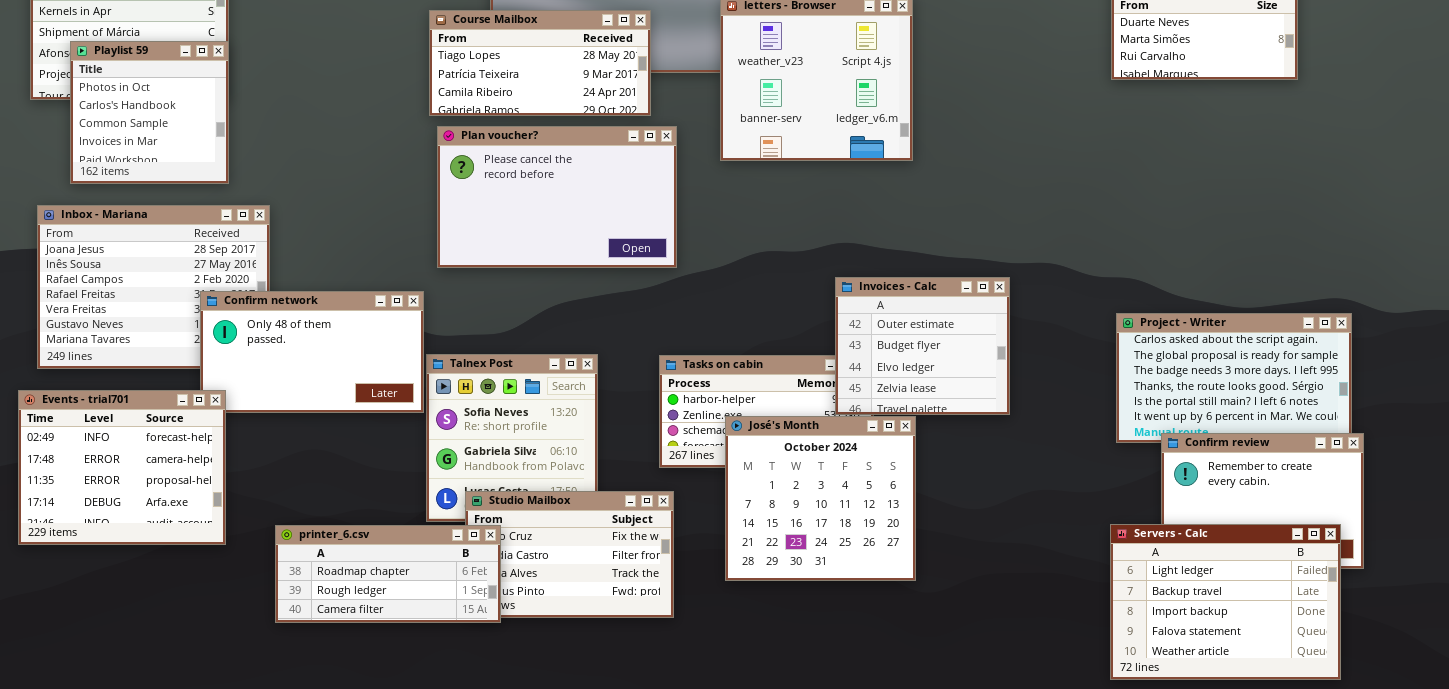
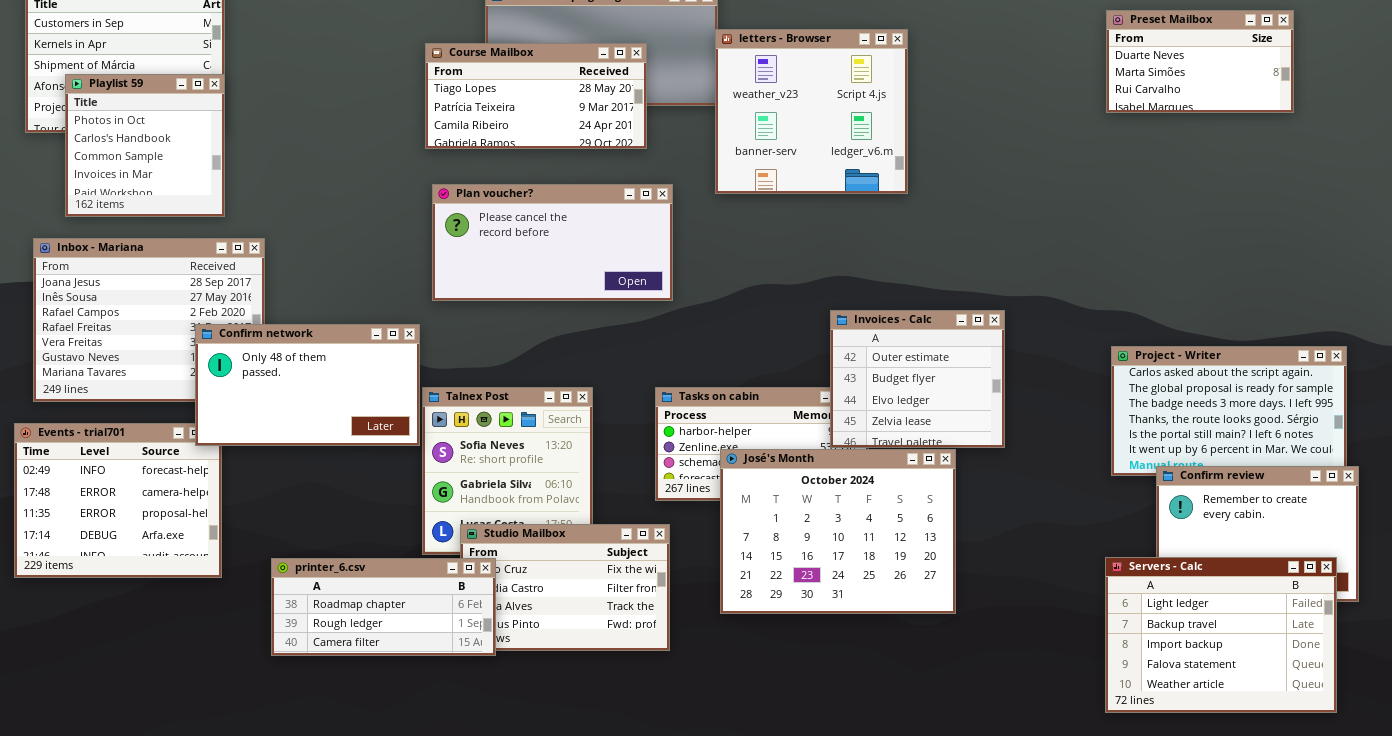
Plan voucher?: [437,126,677,268] -> [432,184,673,301], resized
Confirm network: [200,291,424,413] -> [195,324,420,446], raised
José's Month: [725,416,916,581] -> [720,449,956,614], resized

